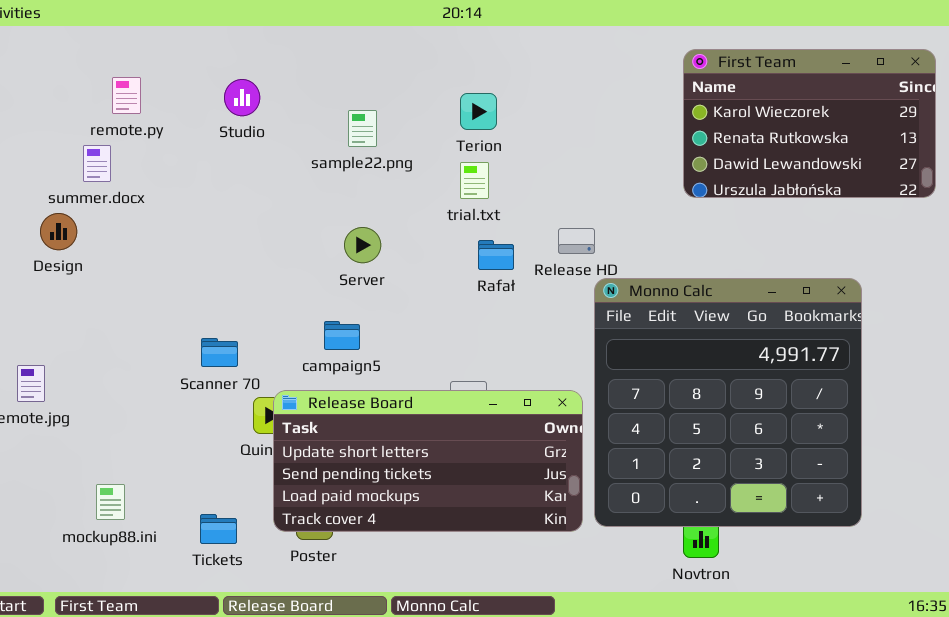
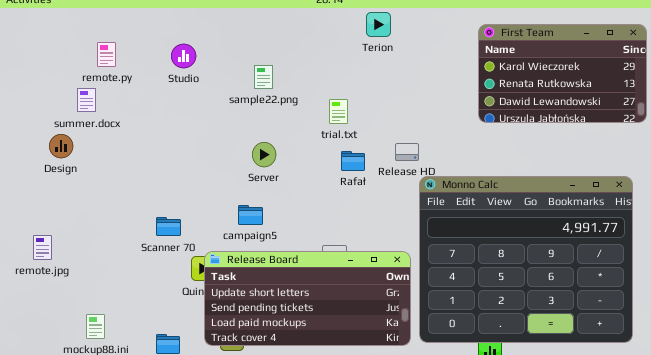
Terion: [460,93,497,130] -> [366,12,391,37], moved
Monno Calc: [594,278,862,527] -> [419,176,633,343], resized

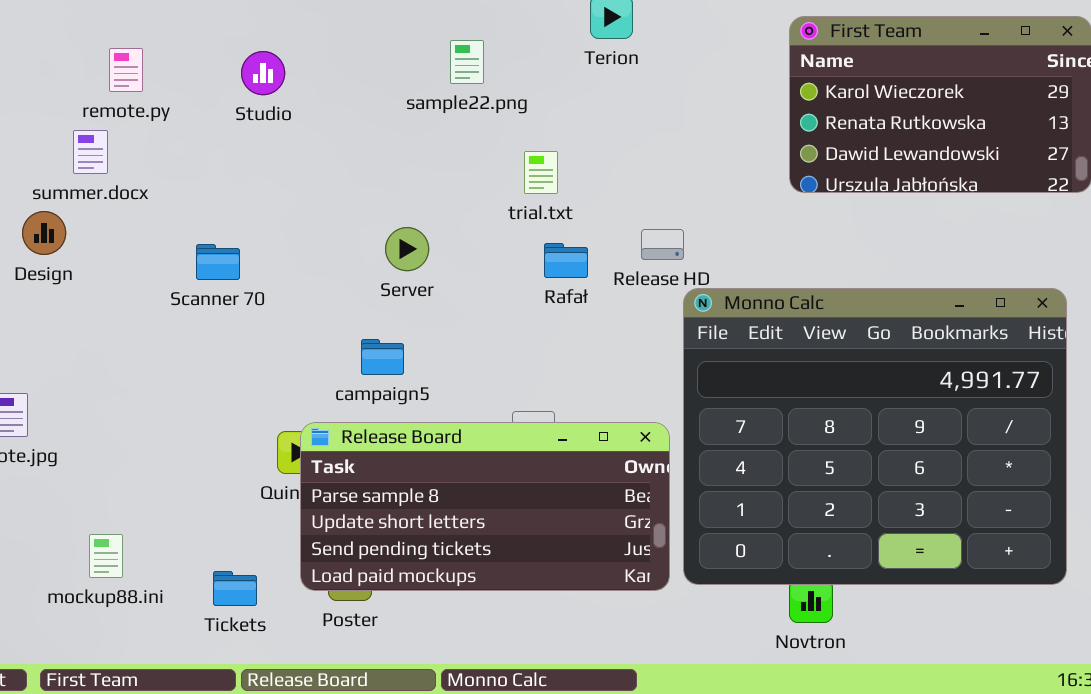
sample22.png: [254,65,273,89] -> [450,40,484,84], moved
Scanner 70: [156,217,181,236] -> [196,244,240,280], moved
Release Board: [204,251,411,346] -> [300,422,670,591], scrolled up 1 row

